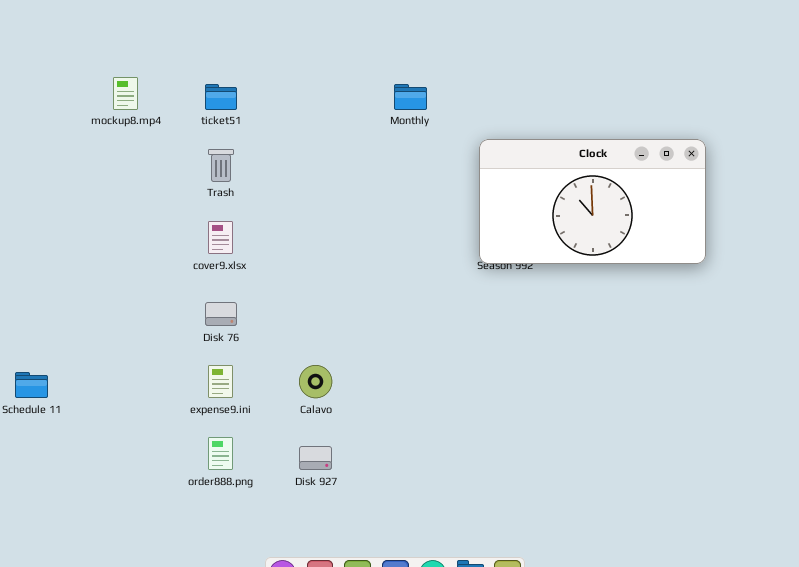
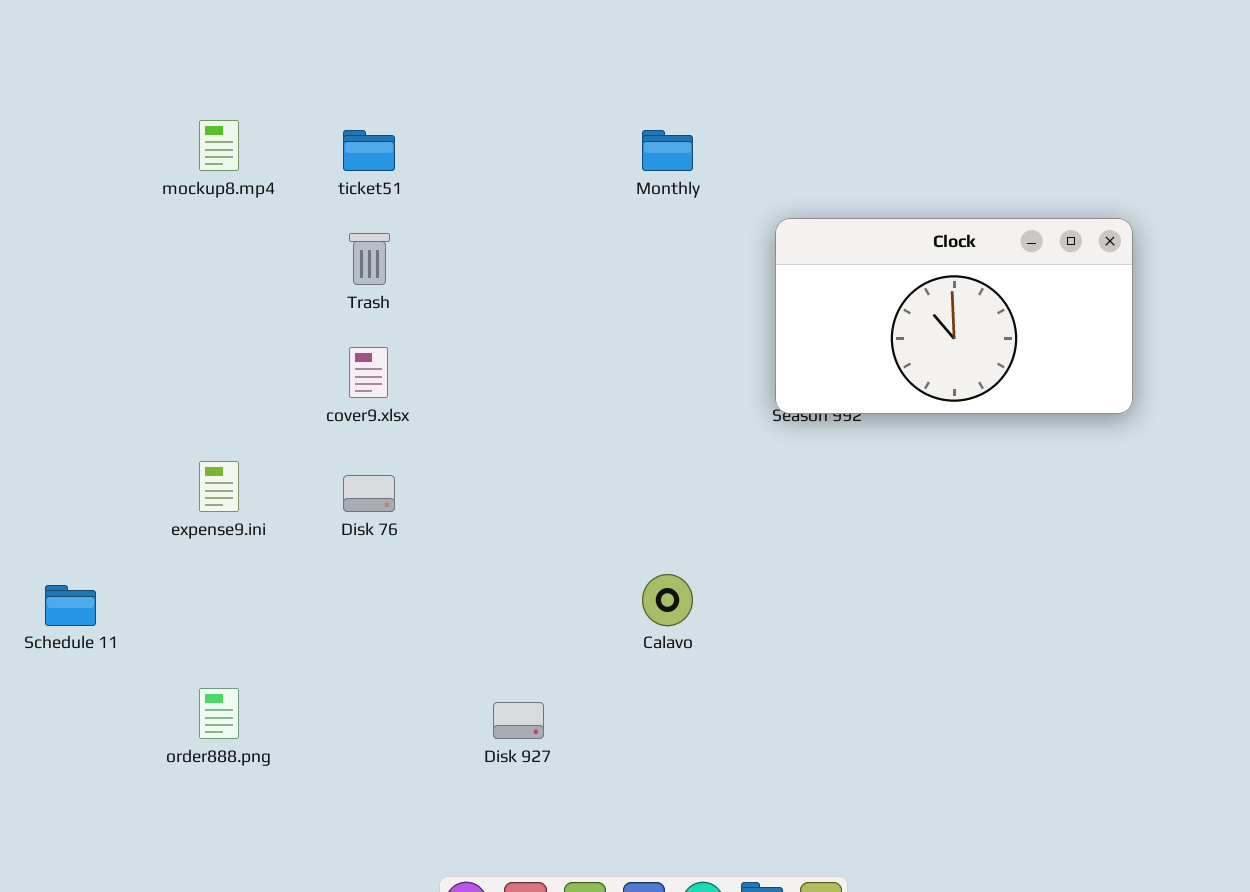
expense9.ini: [208,365,233,398] -> [199,461,239,512], moved
Calavo: [299,365,332,398] -> [642,574,693,626], moved
order888.png: [208,437,233,470] -> [199,688,239,739], moved

